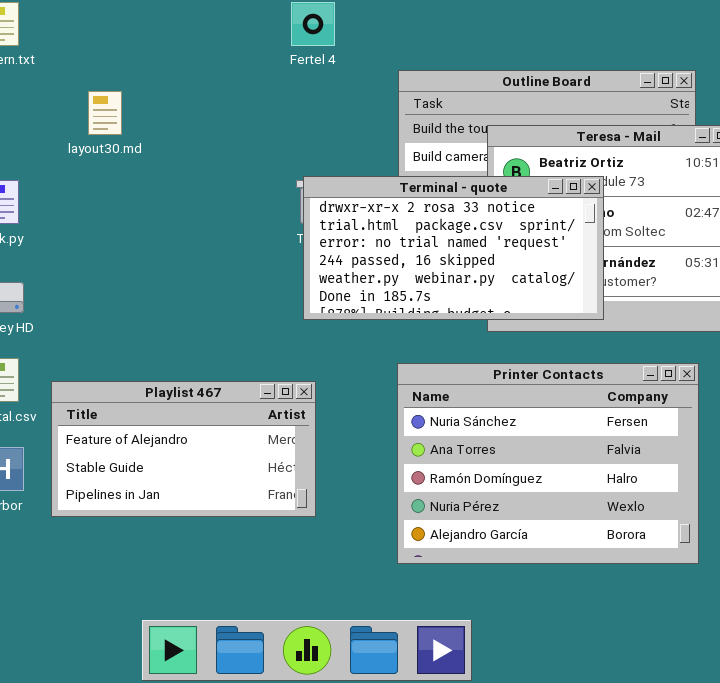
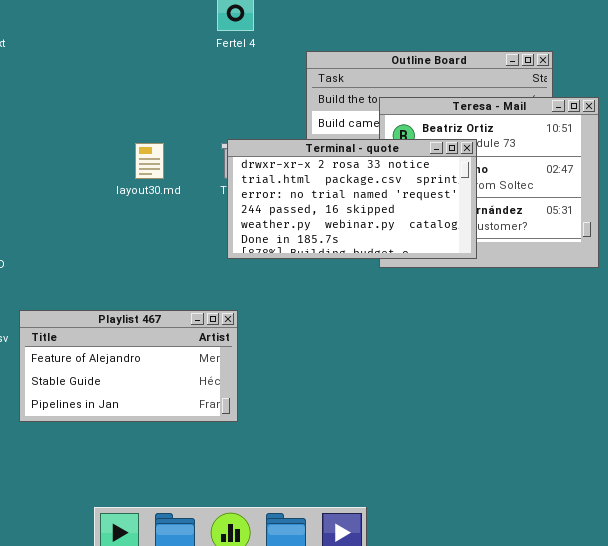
layout30.md: [88,91,122,135] -> [135,143,164,179], moved
Printer Contacts: [397,363,699,564] -> none, closed

